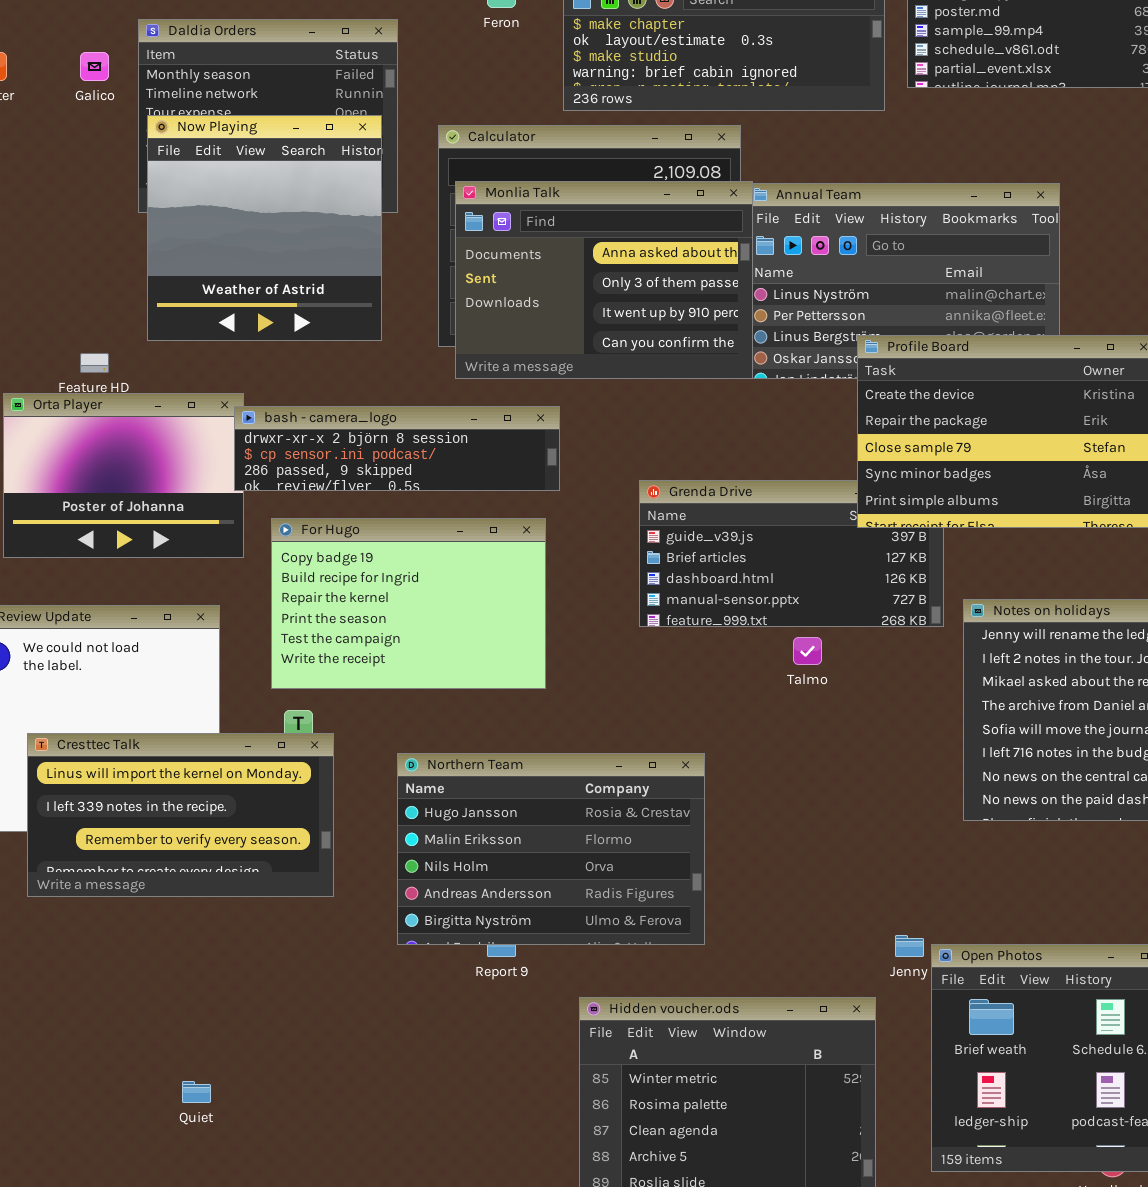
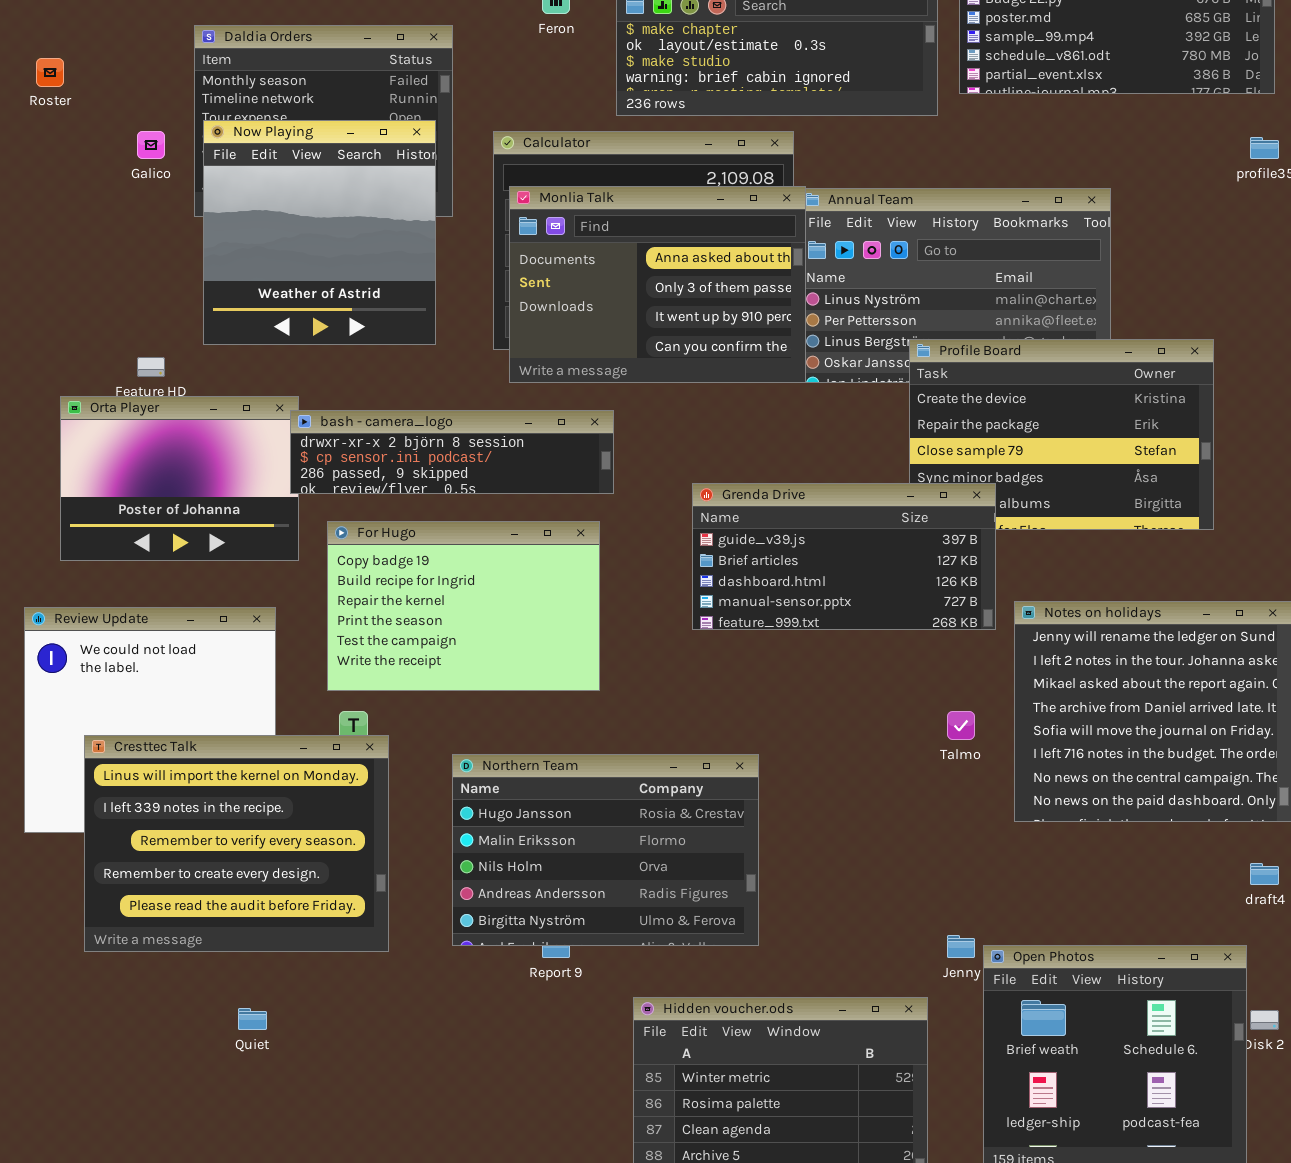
Galico: [80,52,109,81] -> [137,131,165,159], moved
Grenda Drive: [639,480,944,627] -> [692,483,996,630], raised
Talmo: [793,637,822,665] -> [947,711,975,740], moved
Cresttec Talk: [27,733,334,897] -> [84,735,389,952], resized
Quiet: [182,1081,211,1103] -> [238,1008,267,1030], moved

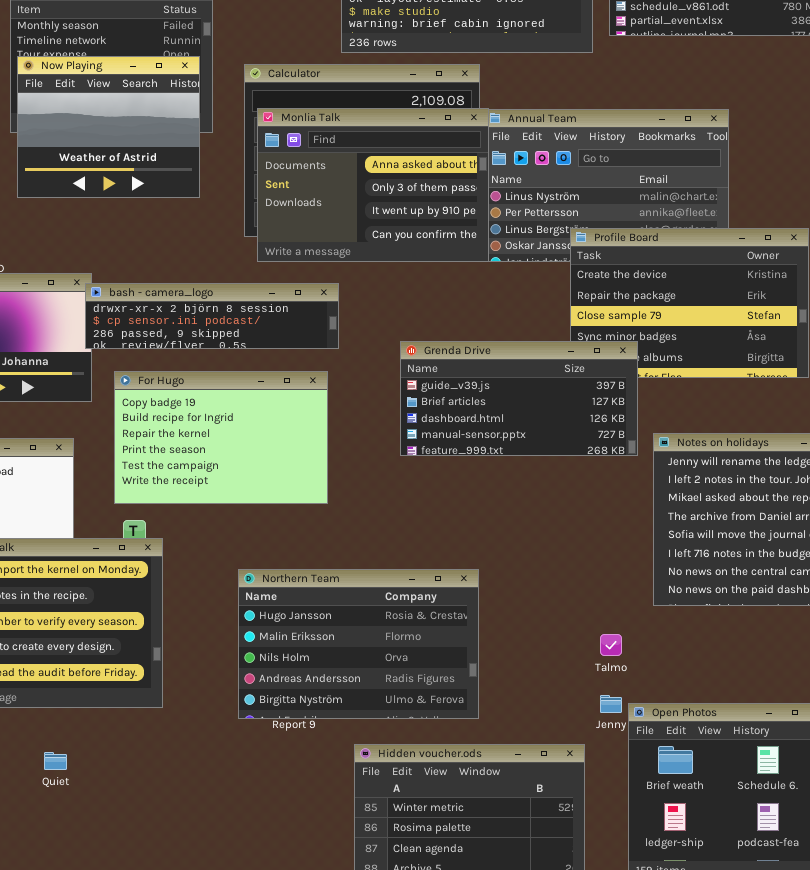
Now Playing: [203,120,436,345] -> [17,56,200,198], resized
Talmo: [947,711,975,740] -> [600,634,622,656], moved
Northern Team: [452,754,759,946] -> [238,569,479,719], moved

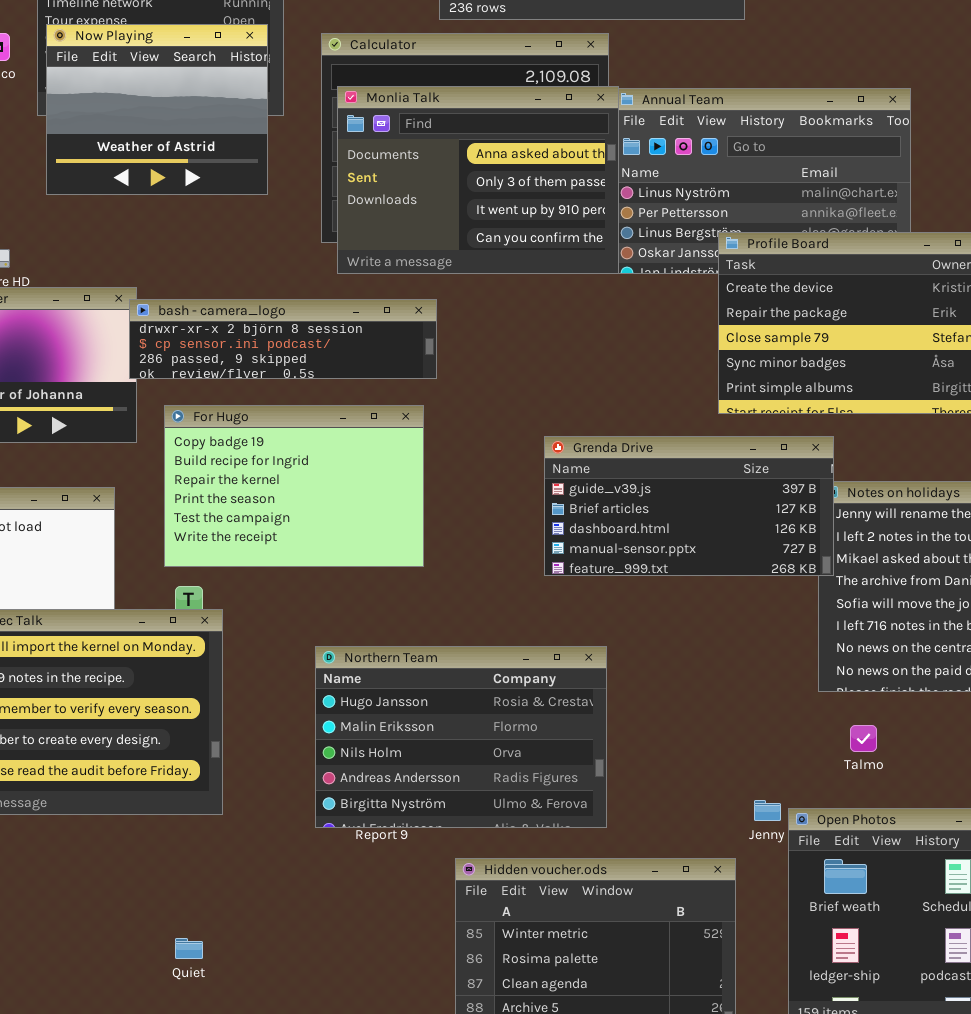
Grenda Drive: [400,341,638,456] -> [544,436,834,576], moved
Talmo: [600,634,622,656] -> [850,725,877,752], moved
Quiet: [44,752,67,770] -> [175,938,203,959], moved

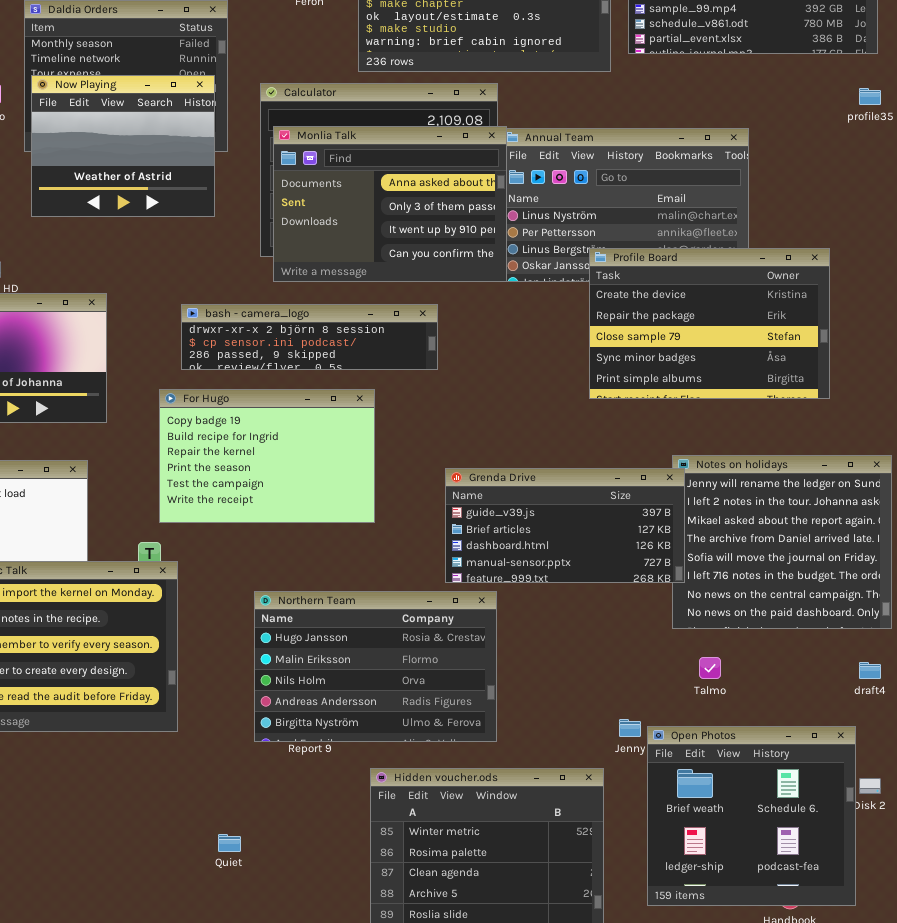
bash - camera_logo: [129,299,437,379] -> [181,304,438,370], moved
For Hugo: [164,405,424,567] -> [159,389,375,523], moved
Grenda Drive: [544,436,834,576] -> [445,468,685,583], moved
Quiet: [175,938,203,959] -> [218,834,241,852], moved

